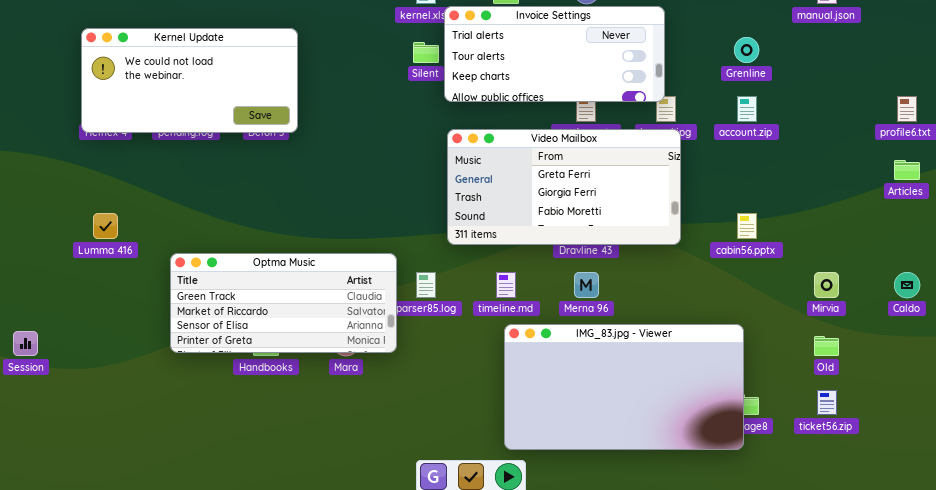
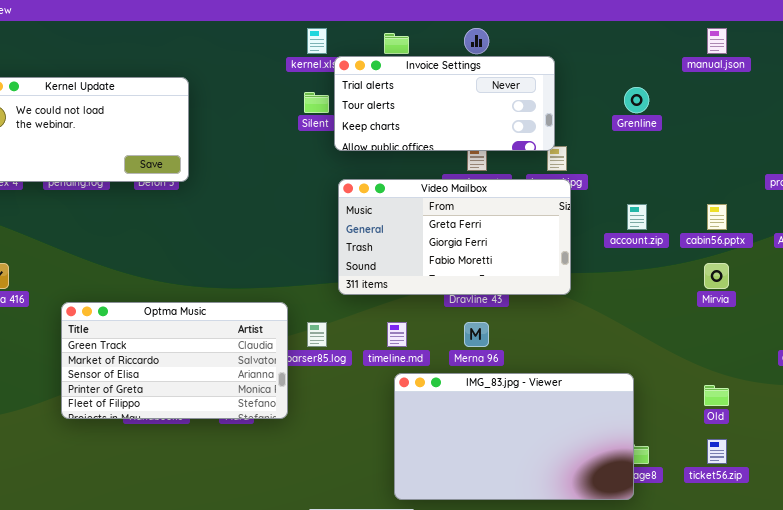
account.zip: [737,96,757,122] -> [627,204,647,230], moved
cabin56.pptx: [737,213,757,239] -> [707,204,727,230], moved
Optma Music: [170,253,397,353] -> [61,302,288,419], resized
Mirvia: [814,272,839,298] -> [704,263,729,289], moved

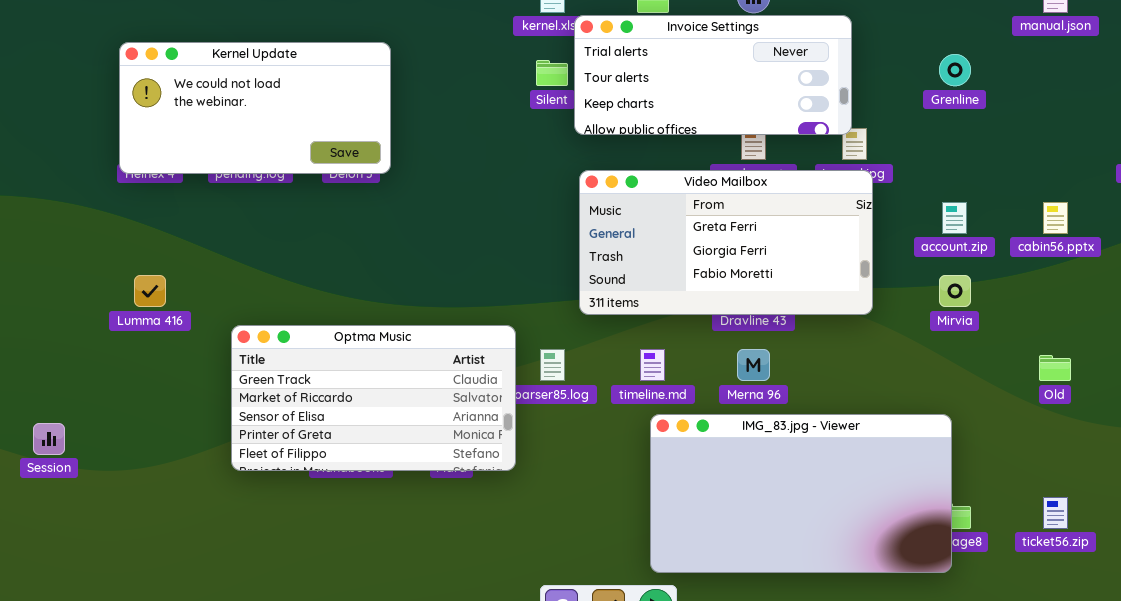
Mirvia: [704,263,729,289] -> [939,275,971,307], moved
Old: [704,385,729,406] -> [1039,355,1071,381], moved

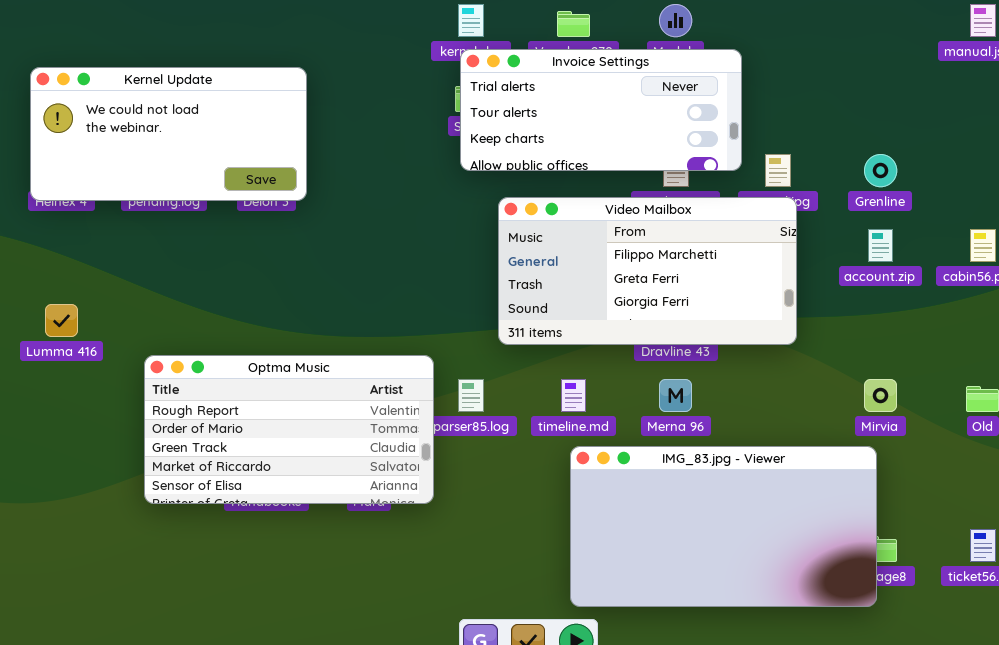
Invoice Settings: [574,15,852,135] -> [460,49,742,171], moved
Grenline: [939,54,971,86] -> [864,154,897,187], moved
Video Mailbox: [579,170,873,315] -> [498,197,797,345], scrolled up 1 row
Mirvia: [939,275,971,307] -> [864,379,897,412], moved
Optma Music: [231,325,516,471] -> [144,355,434,504], scrolled up 2 rows

